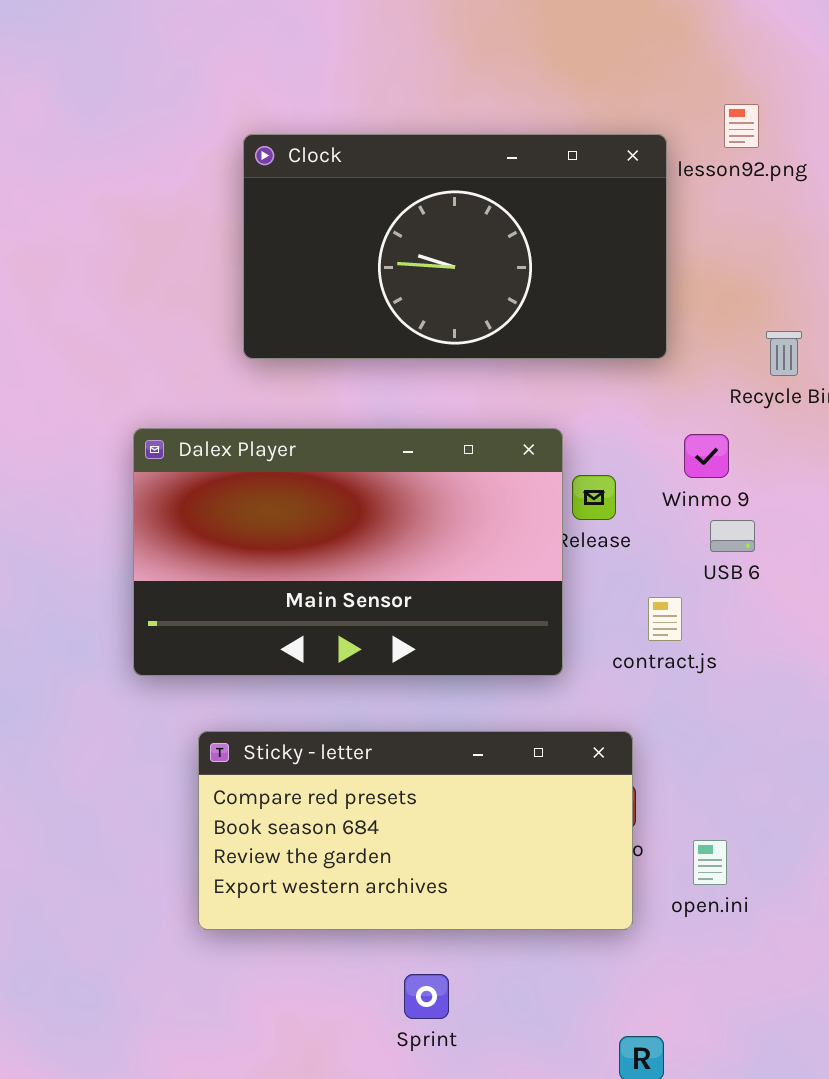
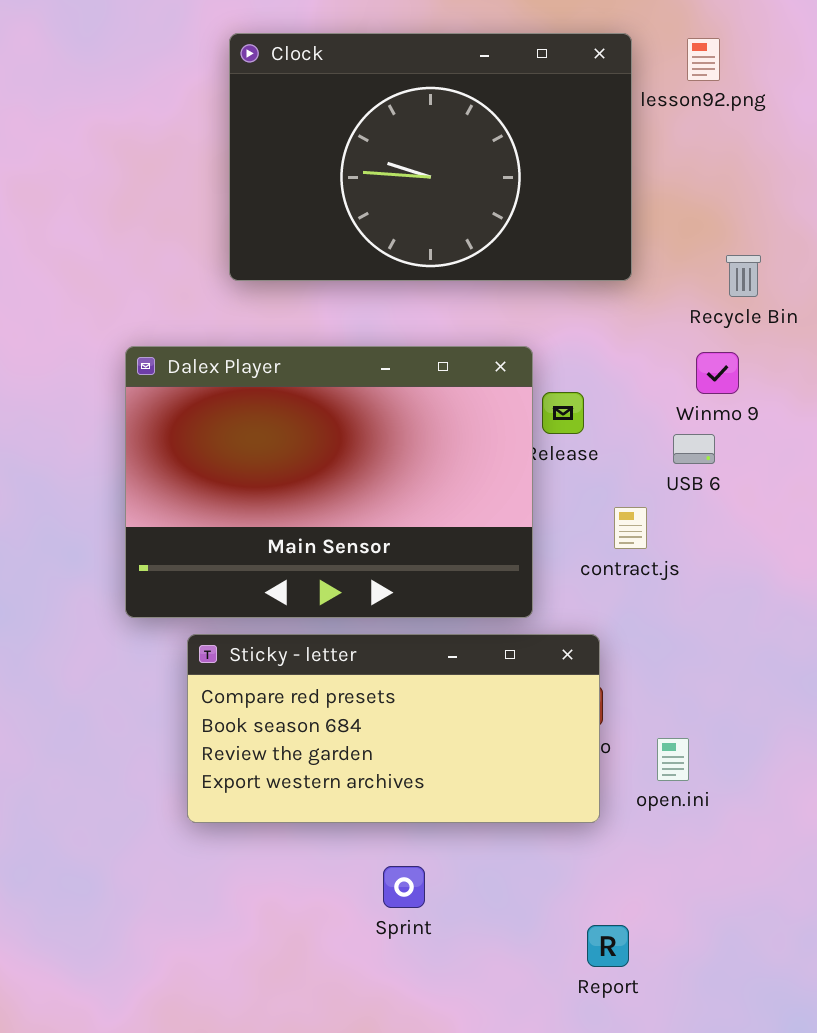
Clock: [243,134,667,359] -> [229,33,632,281], resized
Dalex Player: [133,428,563,676] -> [125,346,533,618], resized
Winmo 9: [684,434,729,478] -> [696,352,739,394], moved

